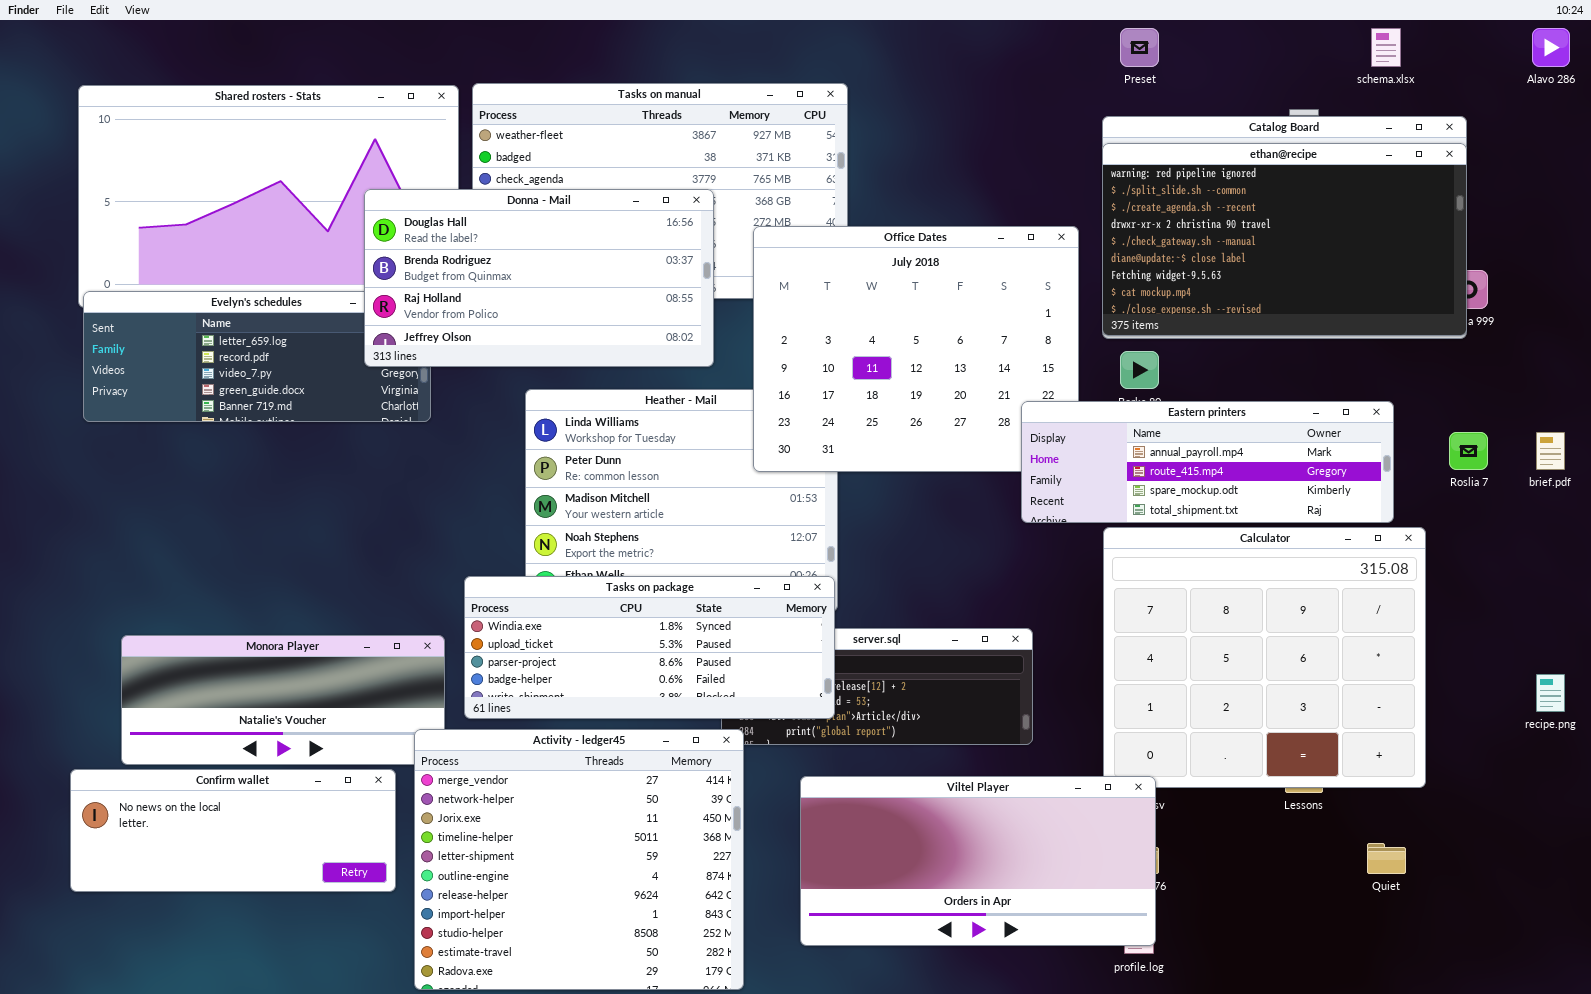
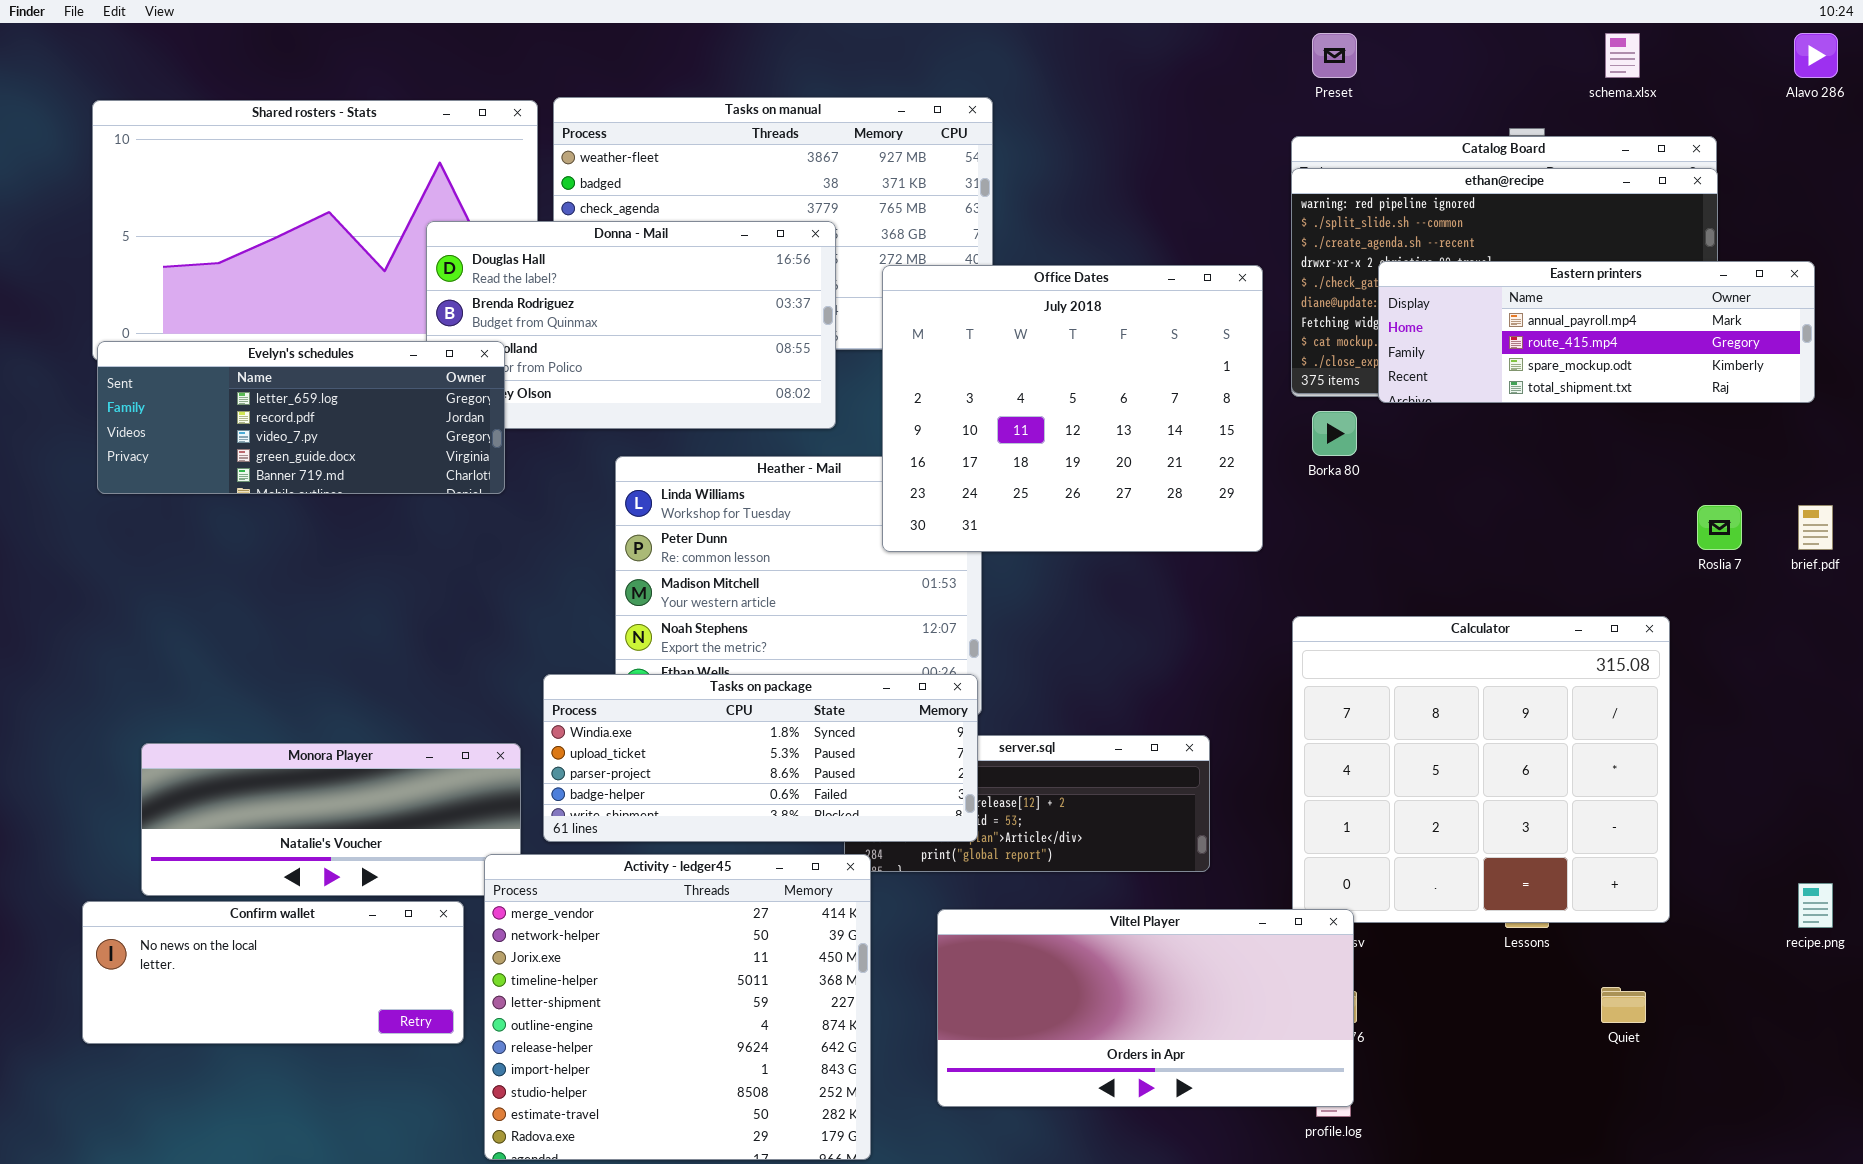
Evelyn's schedules: [83,291,431,422] -> [97,341,505,494], raised
Eastern printers: [1021,401,1394,523] -> [1378,261,1815,403], moved
recipe.png: [1536,674,1565,712] -> [1798,883,1833,928], moved

